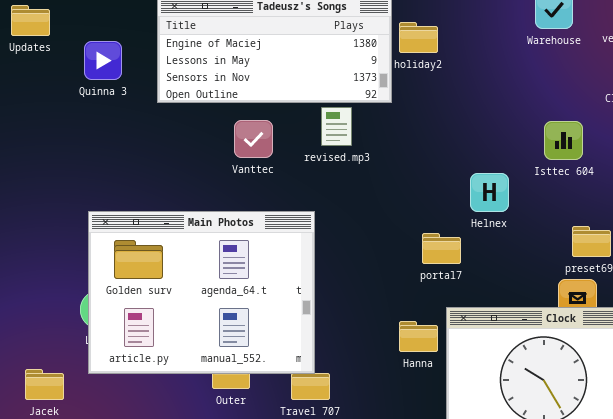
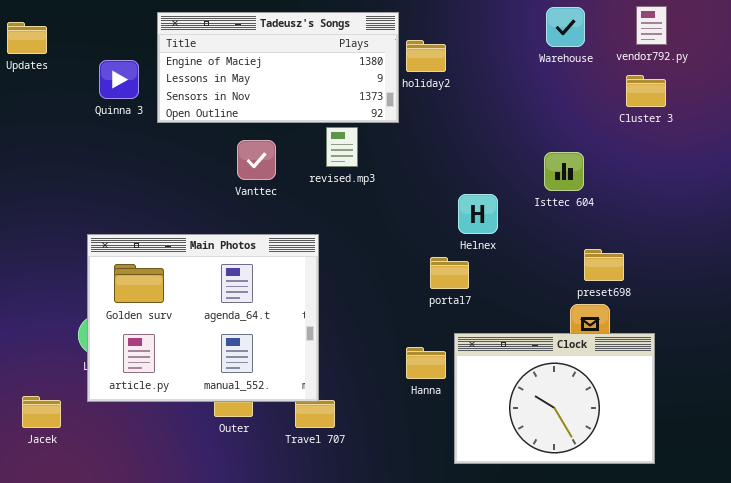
Quinna 3: [84,41,122,80] -> [99,60,139,99], moved
Isttec 604: [544,121,583,160] -> [544,152,584,191], moved
Helnex: [470,173,509,212] -> [458,194,498,234], moved

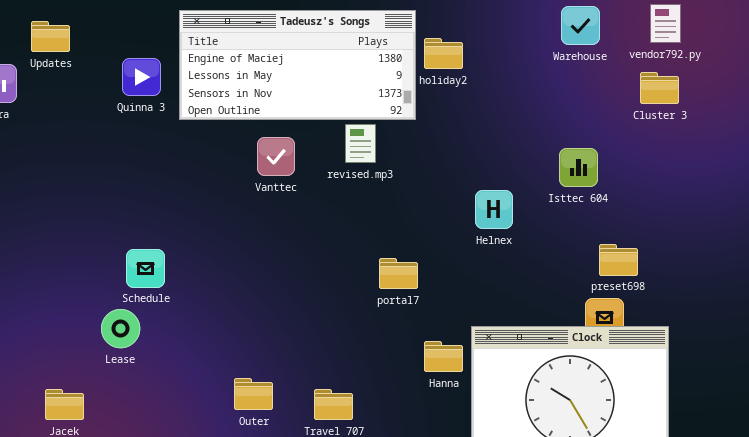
Main Photos: [87,234,319,402] -> none, closed
portal7: [430,257,469,289] -> [379,258,418,289], moved

